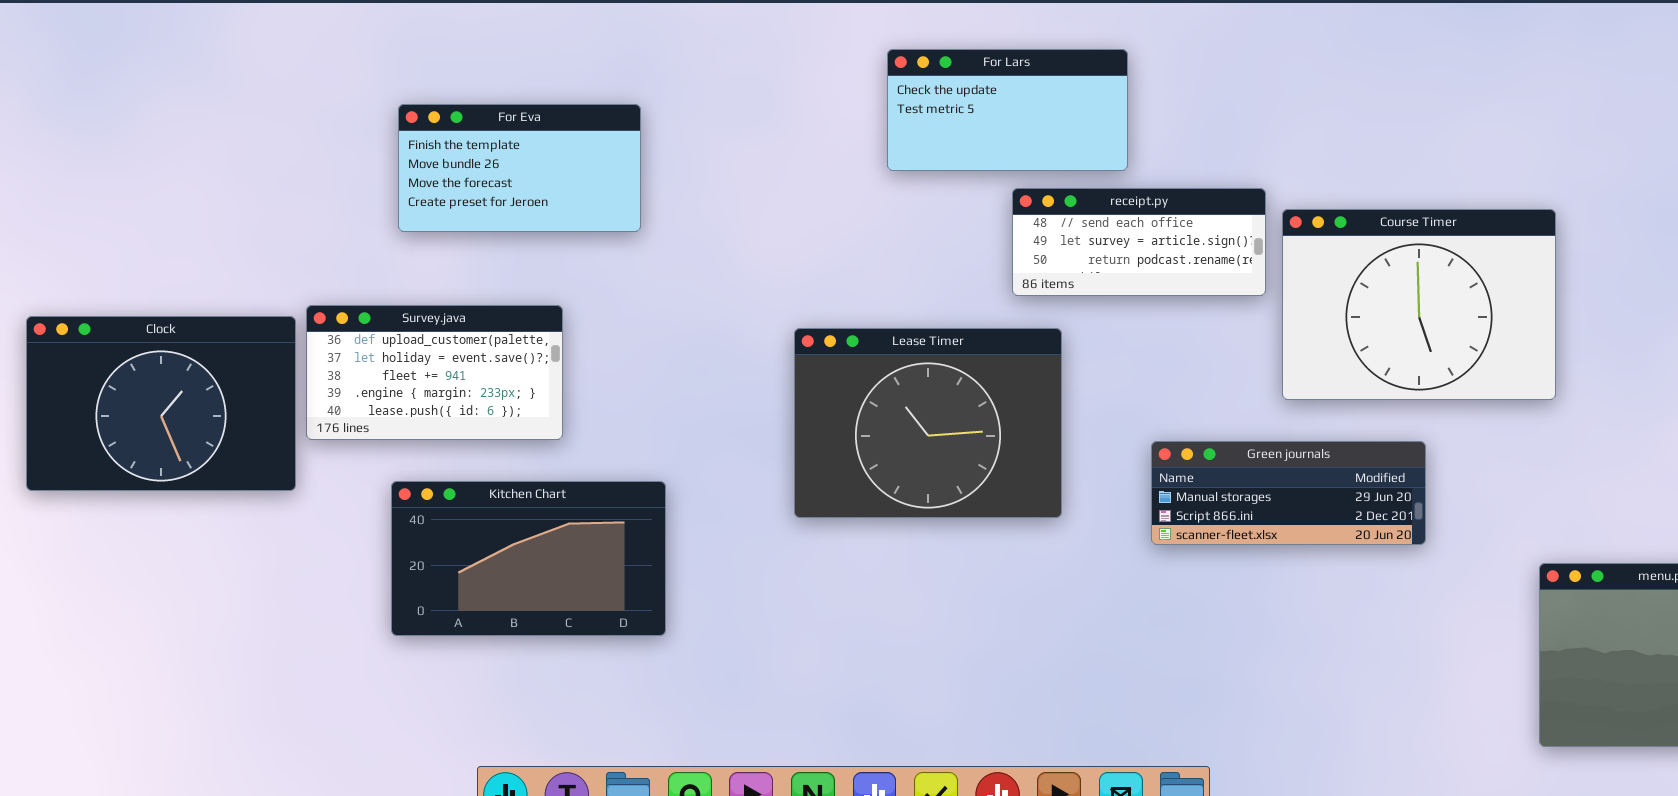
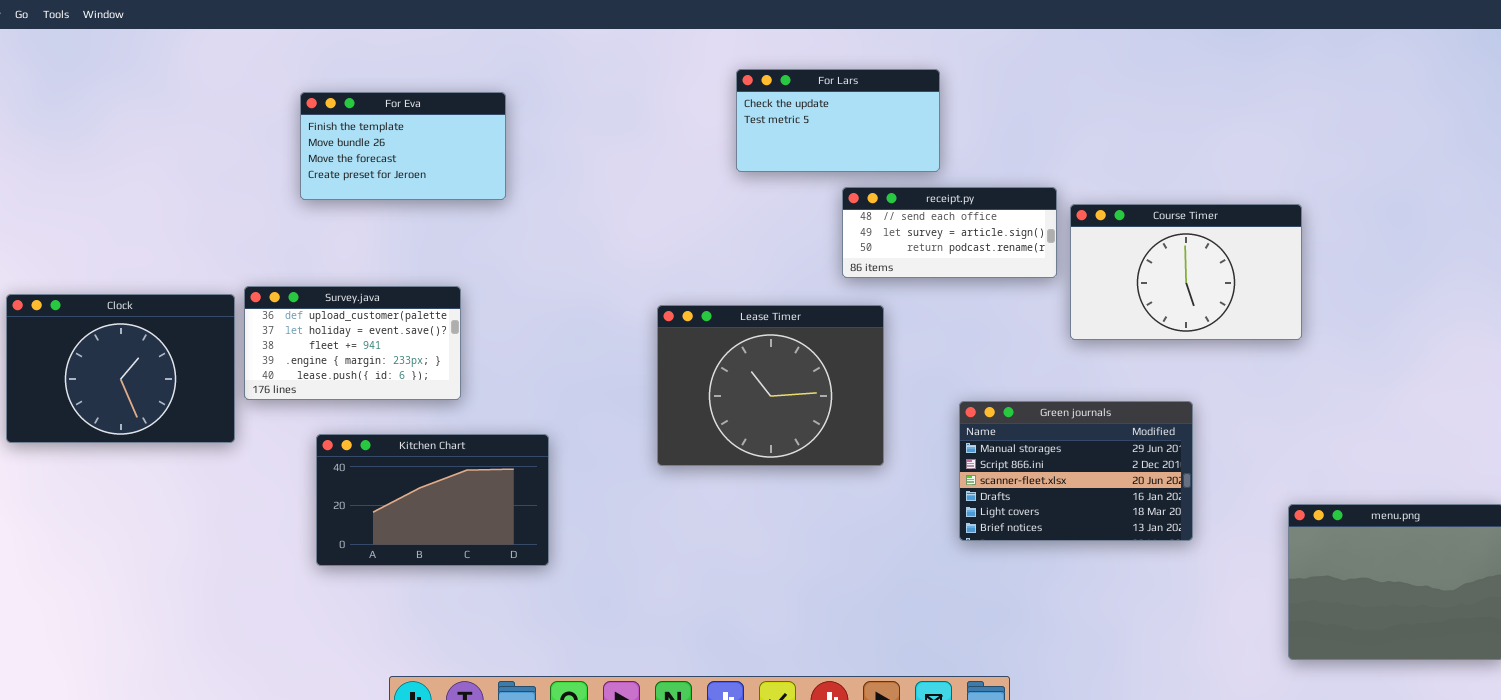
For Eva: [398,104,641,232] -> [300,92,506,200], moved
Course Timer: [1282,209,1556,400] -> [1070,204,1302,340], resized
Green journals: [1151,441,1426,545] -> [959,401,1193,541], resized

